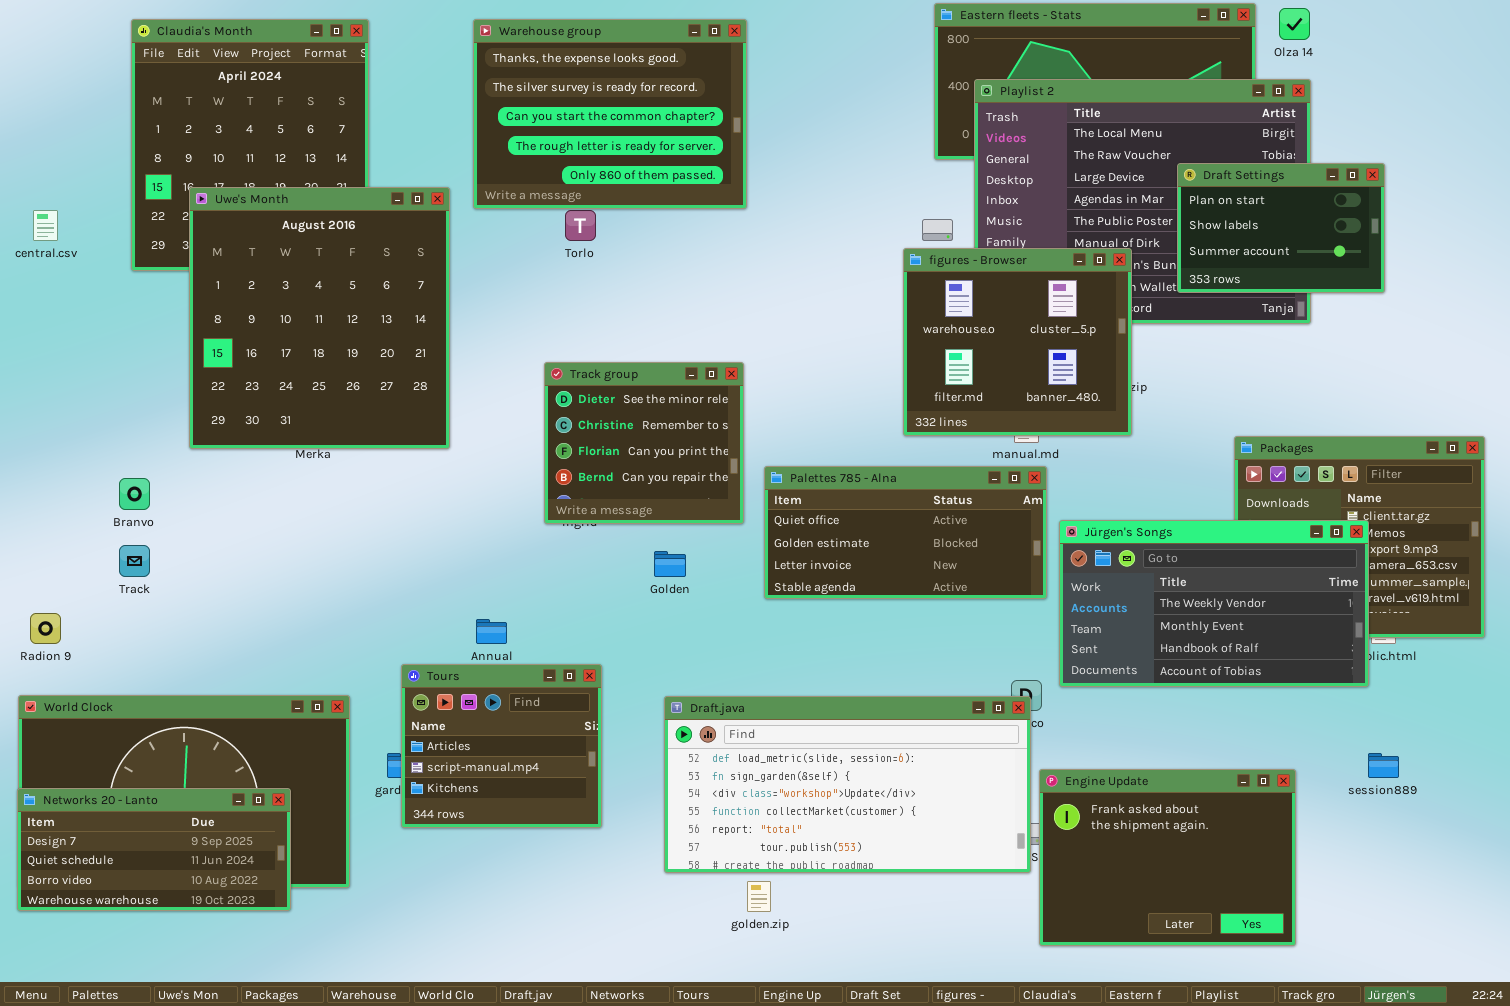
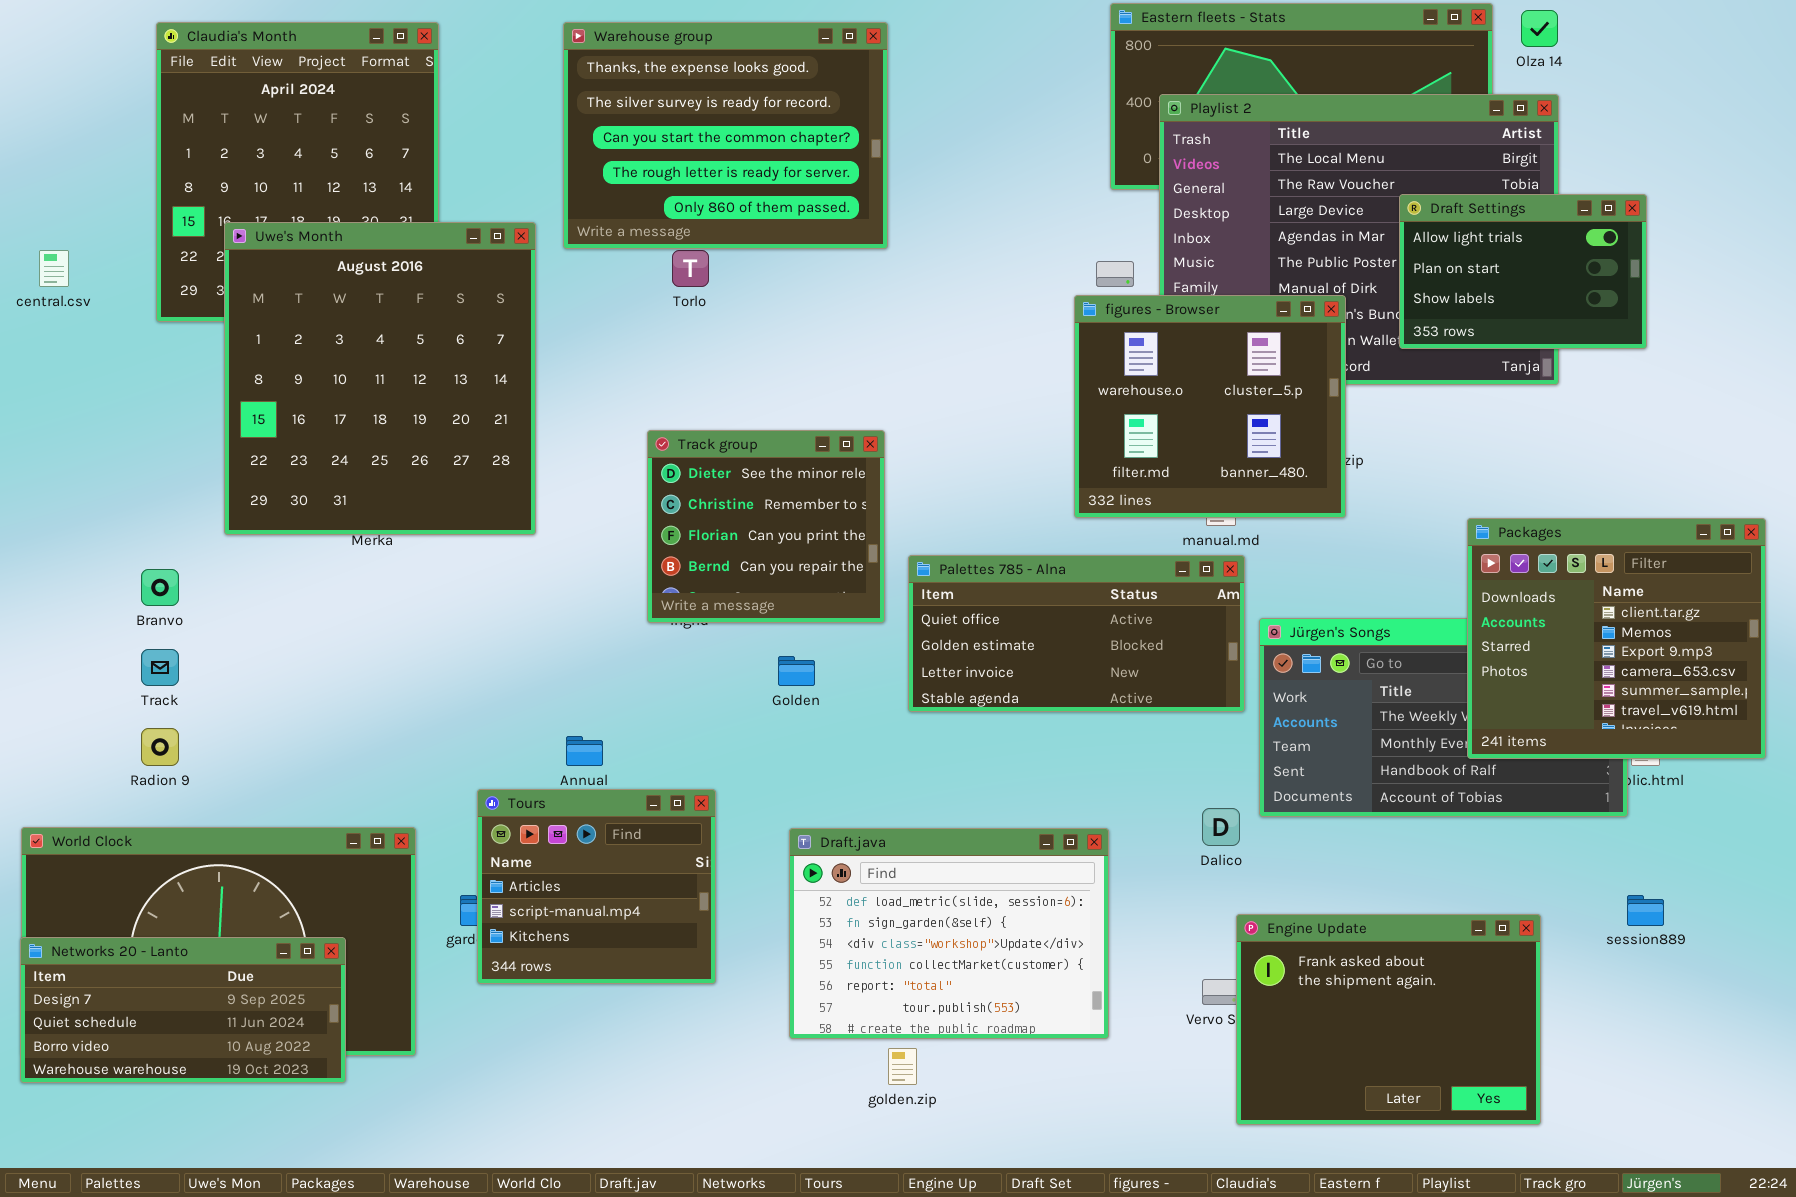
Draft Settings: [1177,163,1385,293] -> [1399,194,1647,349], scrolled up 1 row
Packages: [1234,436,1485,638] -> [1467,518,1766,759], raised
Radion 9: [30,613,61,644] -> [141,728,179,766], moved
Draft.java: [664,696,1031,873] -> [789,828,1109,1039], resized

